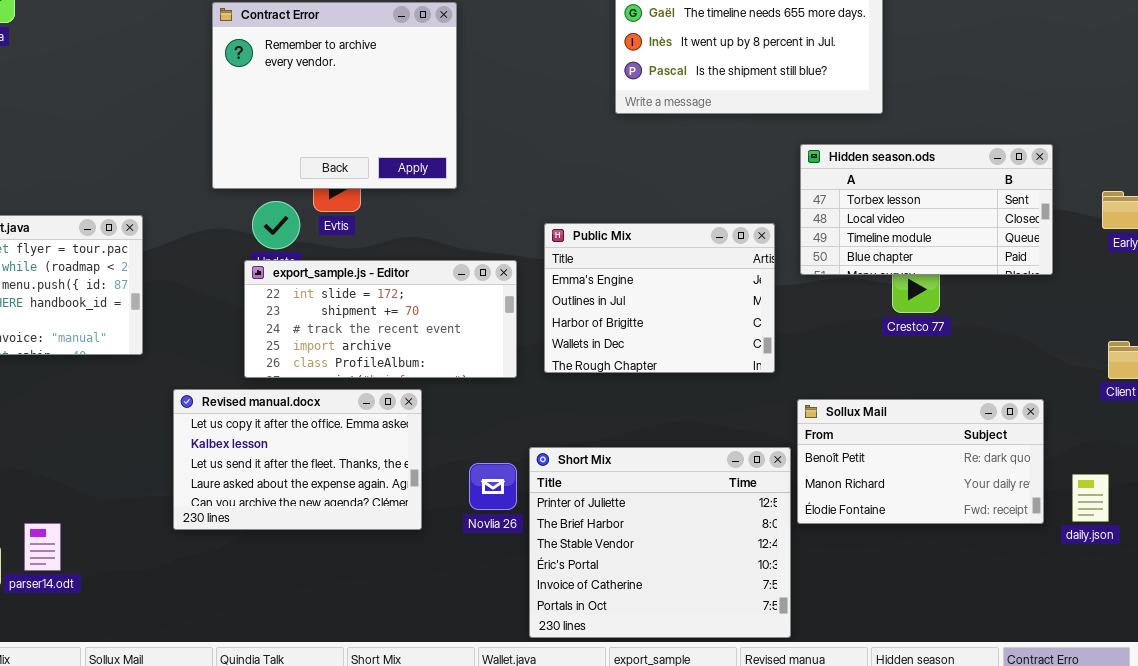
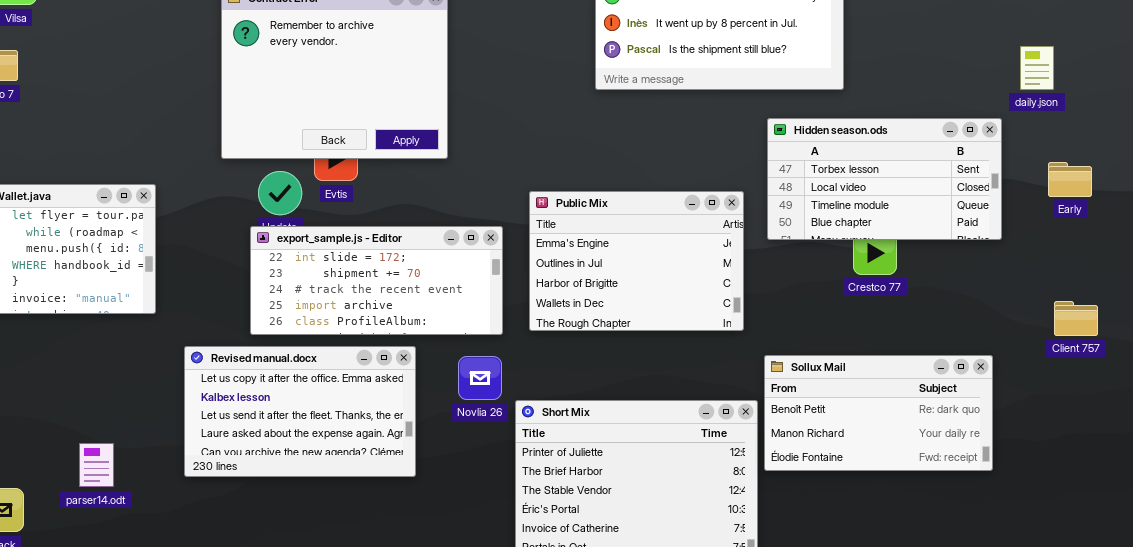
Novlia 26: [469,463,517,510] -> [458,356,502,400], moved
daily.json: [1072,474,1109,522] -> [1020,46,1054,90], moved
parser14.odt: [24,523,61,571] -> [79,443,114,487], moved

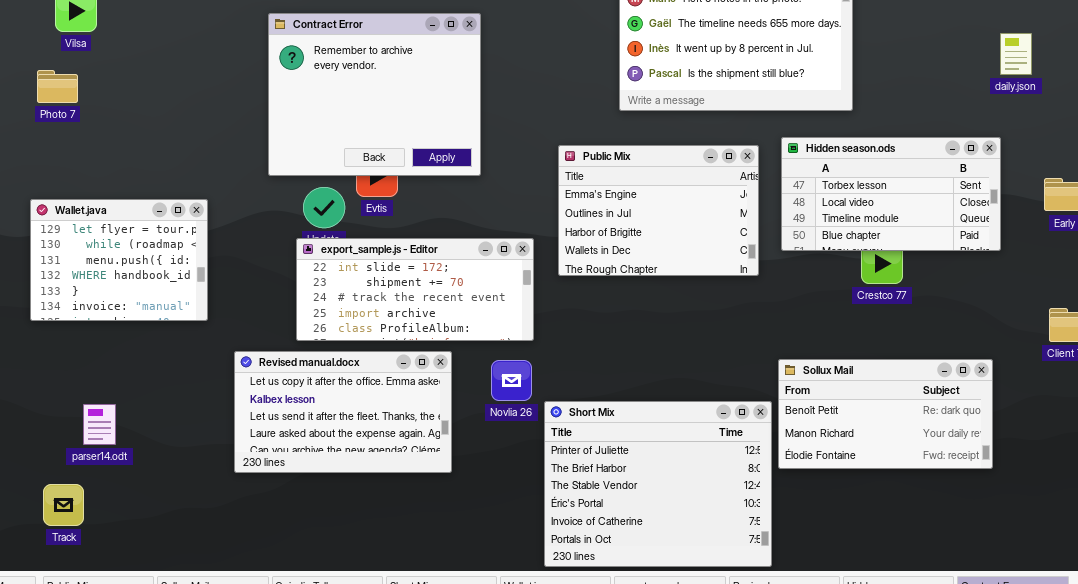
daily.json: [1020,46,1054,90] -> [1000,33,1032,75], moved
Public Mix: [529,191,744,331] -> [558,145,759,276], moved
parser14.odt: [79,443,114,487] -> [83,404,116,445], moved

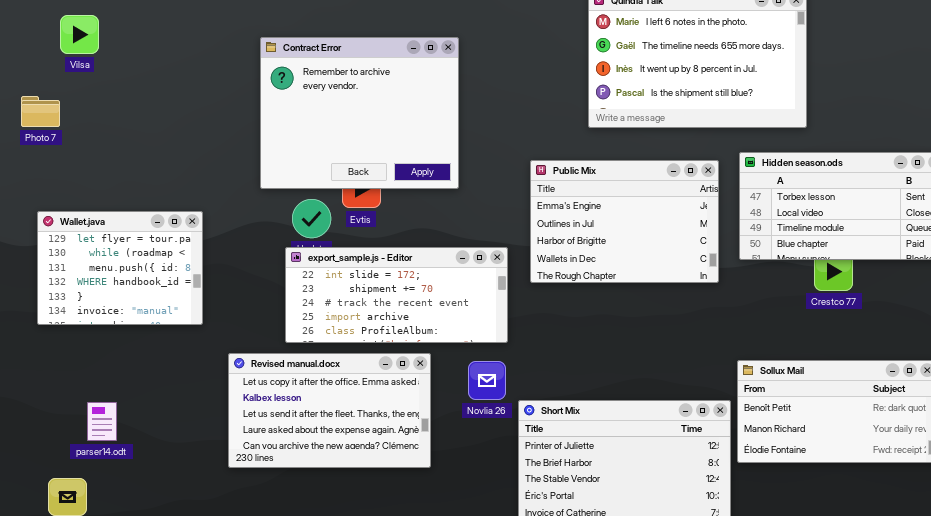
Photo 7: [37,70,78,103] -> [21,96,60,127], moved

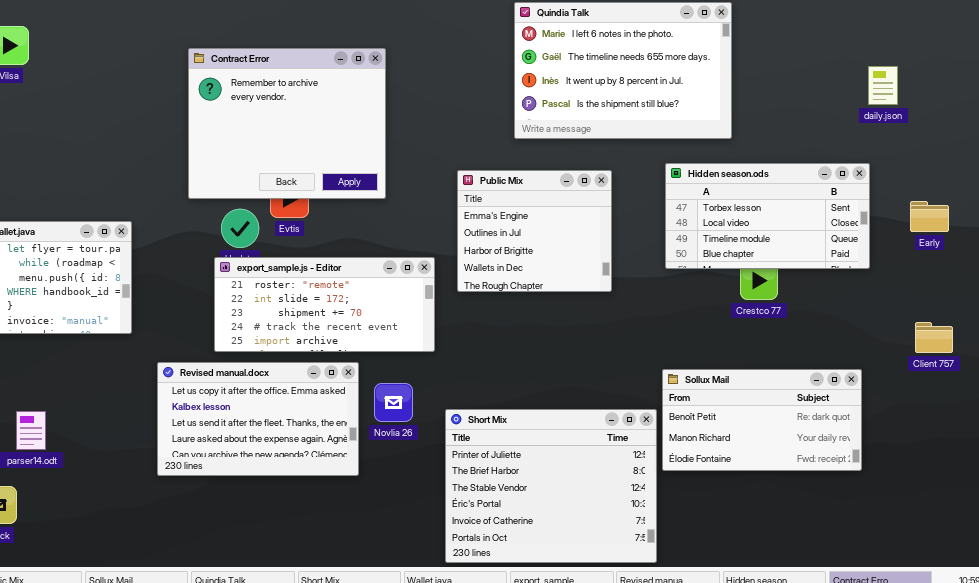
Public Mix: [530,160,719,283] -> [457,170,612,292], resized
export_sample.js - Editor: [285,247,508,343] -> [214,257,435,352], scrolled up 1 row
Novlia 26: [468,361,506,400] -> [374,383,413,422], moved

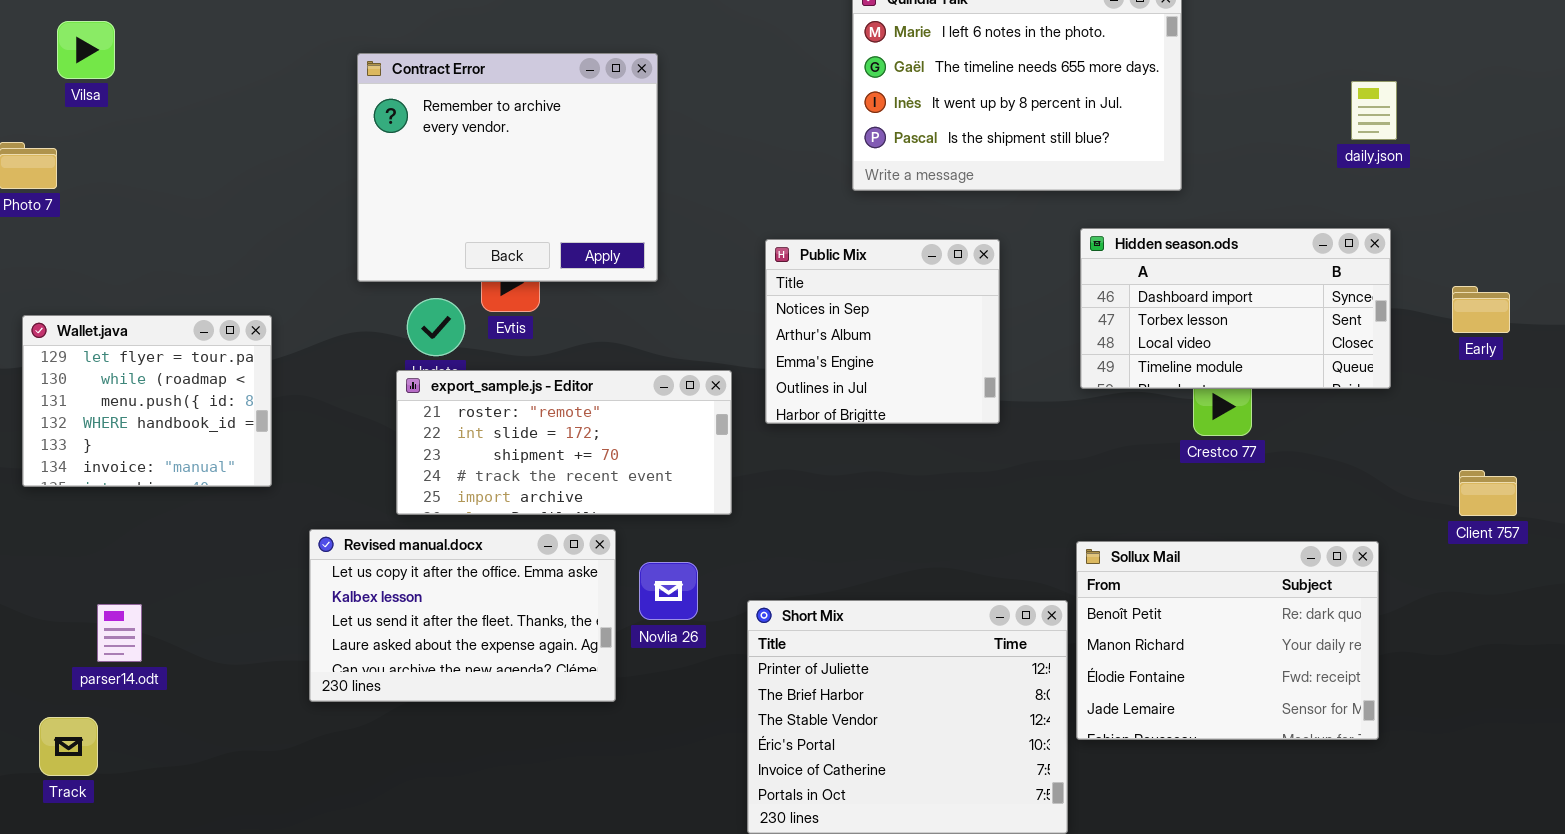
daily.json: [868,66,898,105] -> [1351,81,1397,140], moved
Hidden season.ods: [665,163,870,269] -> [1080,228,1391,389], scrolled up 1 row
Public Mix: [457,170,612,292] -> [765,239,1000,424], scrolled up 2 rows
Sollux Mail: [662,369,862,471] -> [1076,541,1379,740], resized

